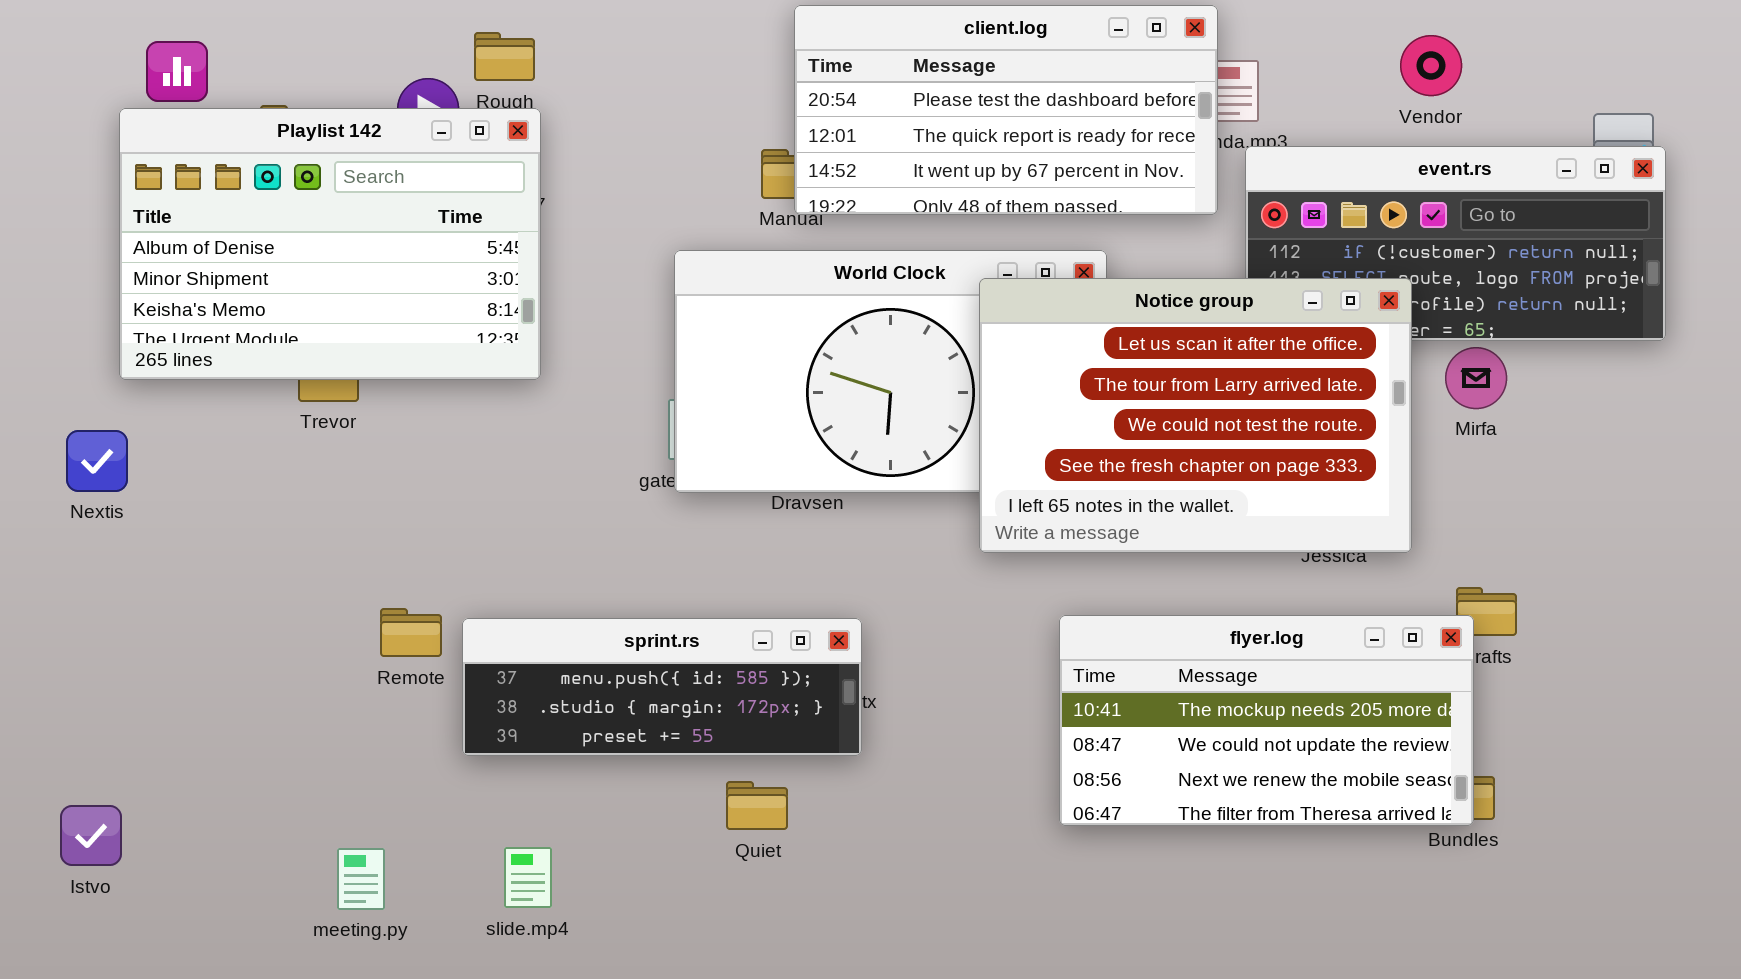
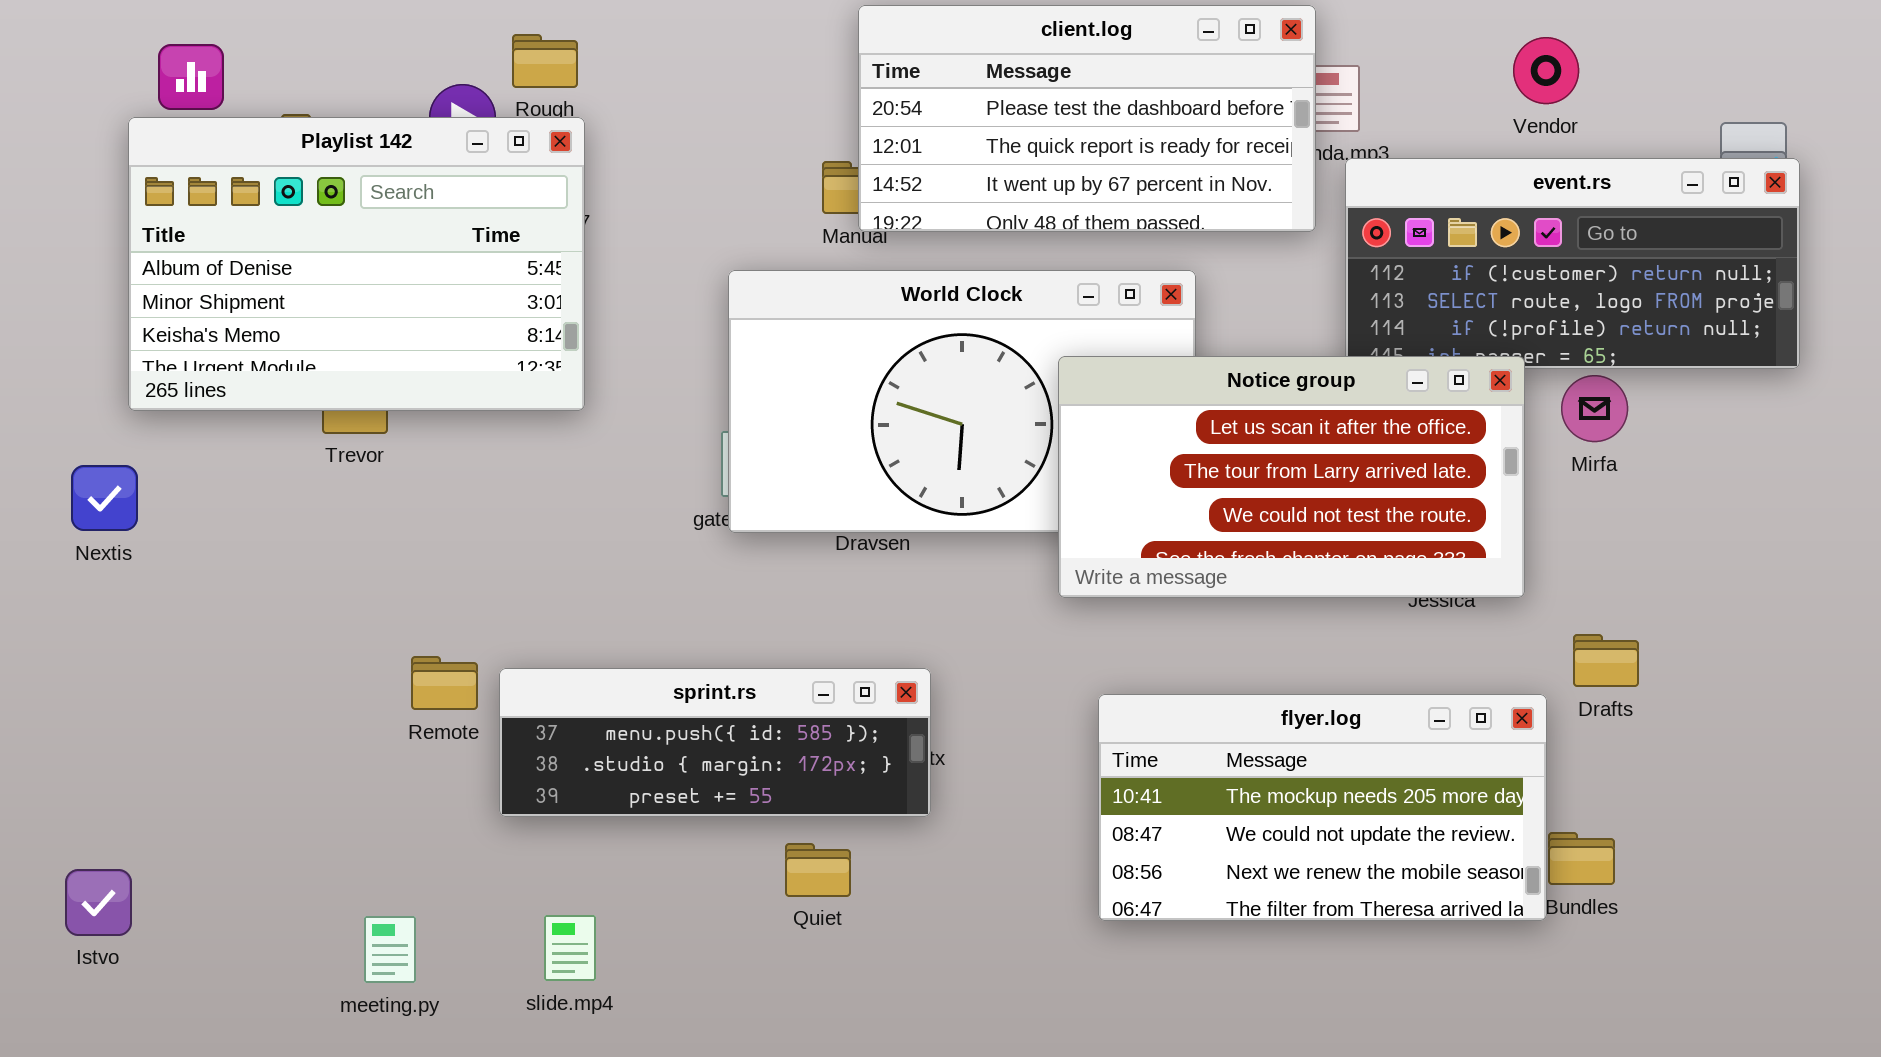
Notice group: [979,278,1412,553] -> [1058,356,1525,598], resized
flyer.log: [1059,615,1474,826] -> [1098,694,1547,921], moved

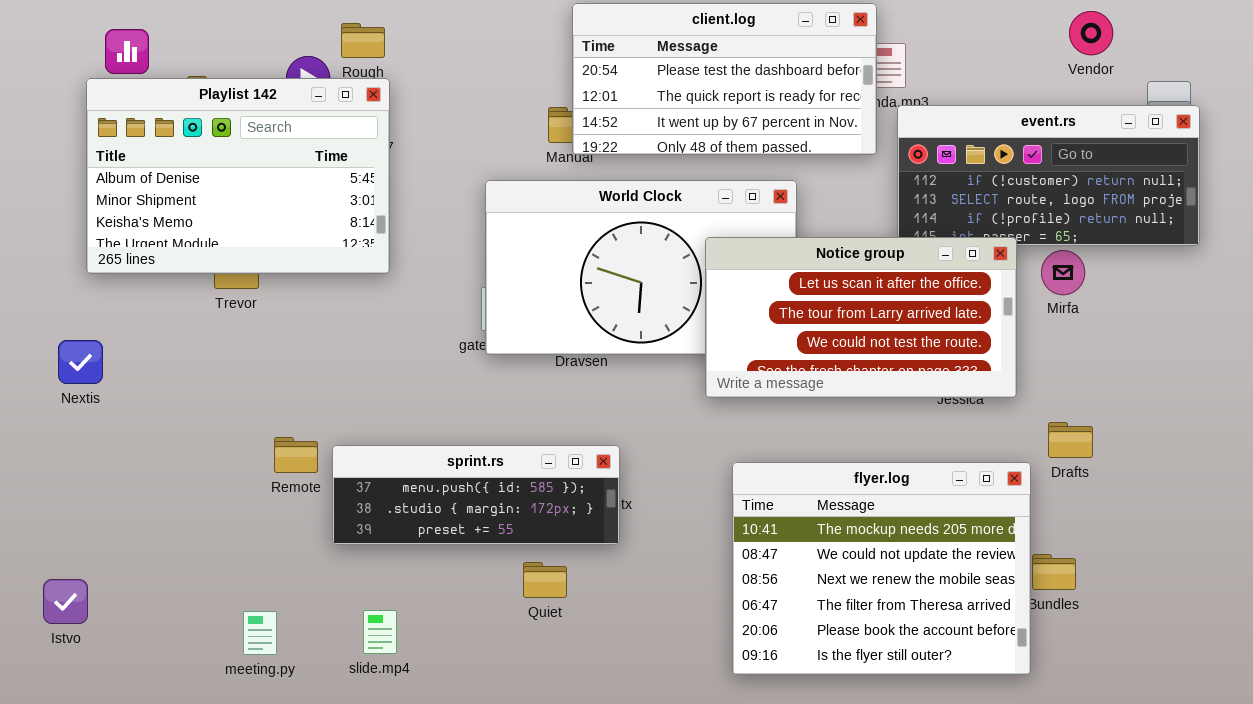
Vendor: [1513,37,1579,104] -> [1069,11,1113,55], moved
Nextis: [71,465,138,531] -> [58,340,103,384], moved
flyer.log: [1098,694,1547,921] -> [732,462,1031,675], resized

